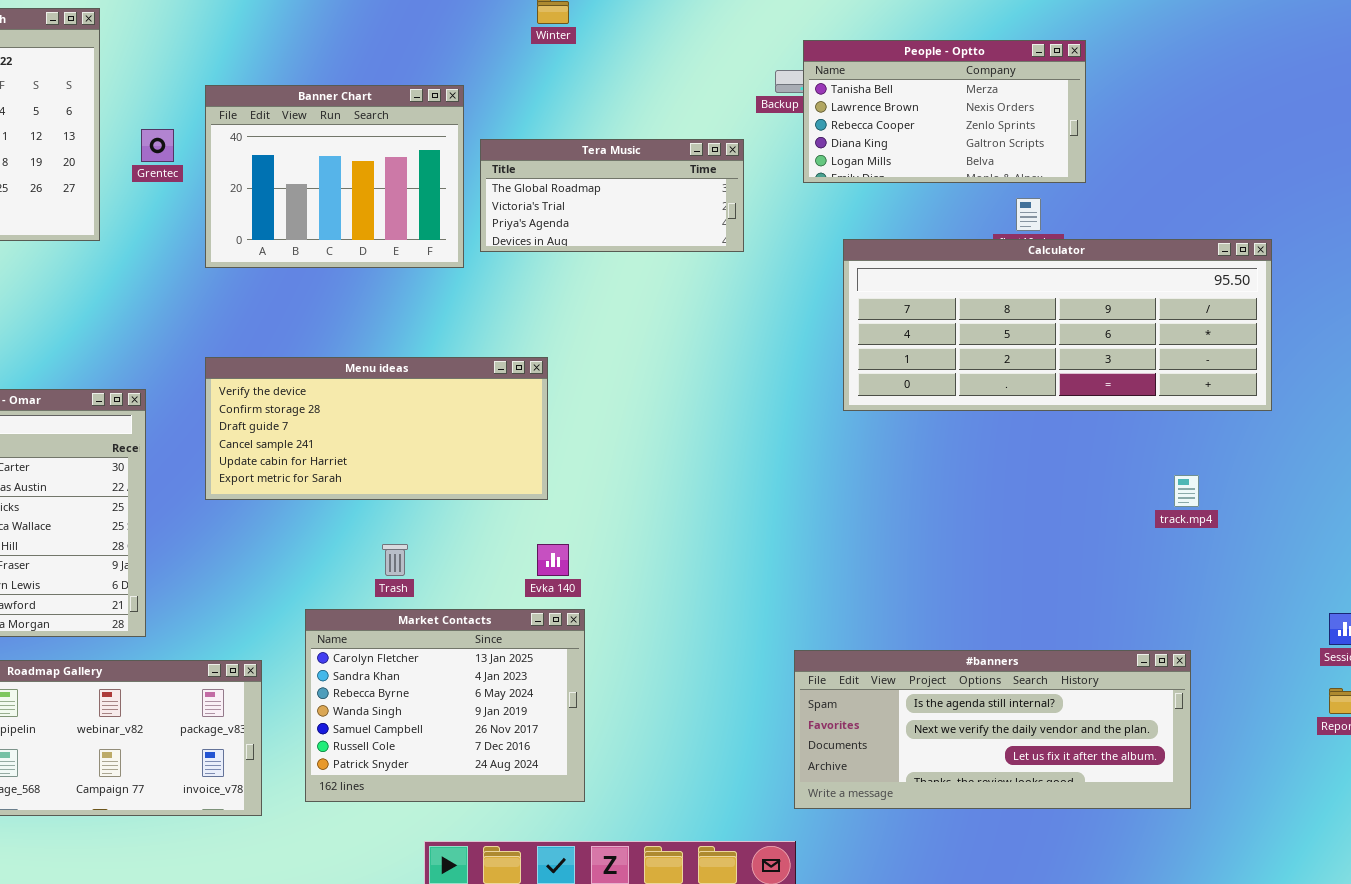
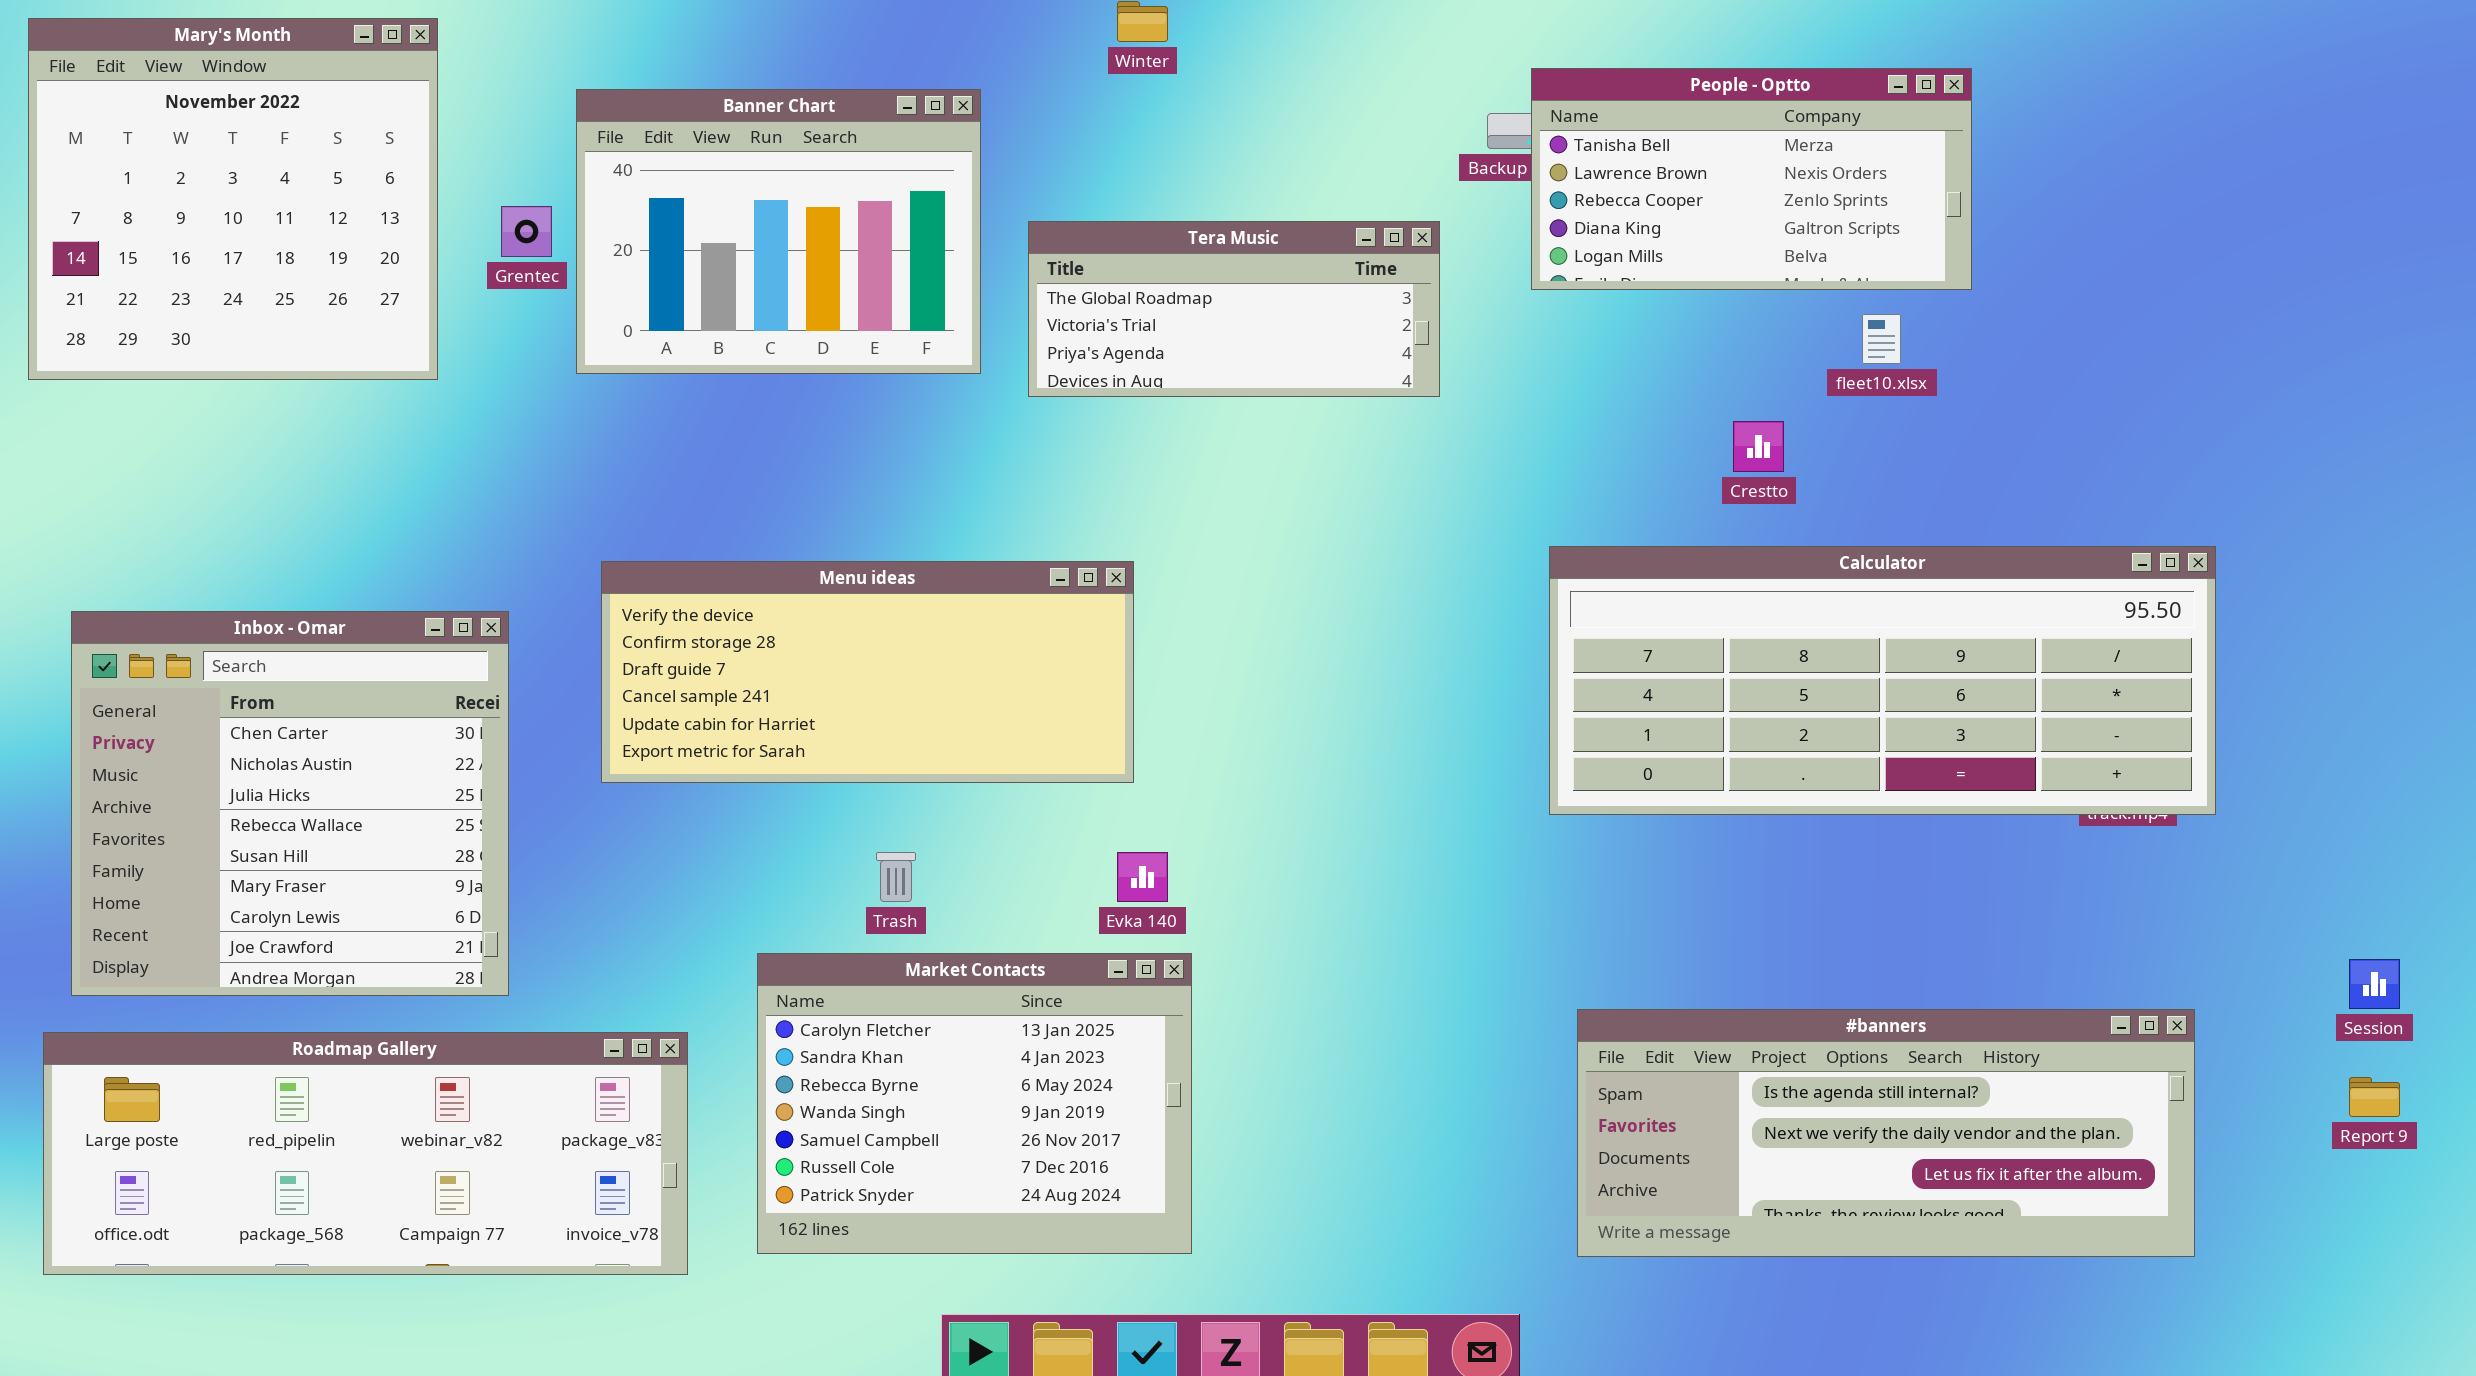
Banner Chart: [205,85,464,268] -> [576,89,981,374], moved
Calculator: [843,239,1272,411] -> [1549,546,2216,815], moved
#banners: [794,650,1191,809] -> [1577,1009,2195,1257], moved

